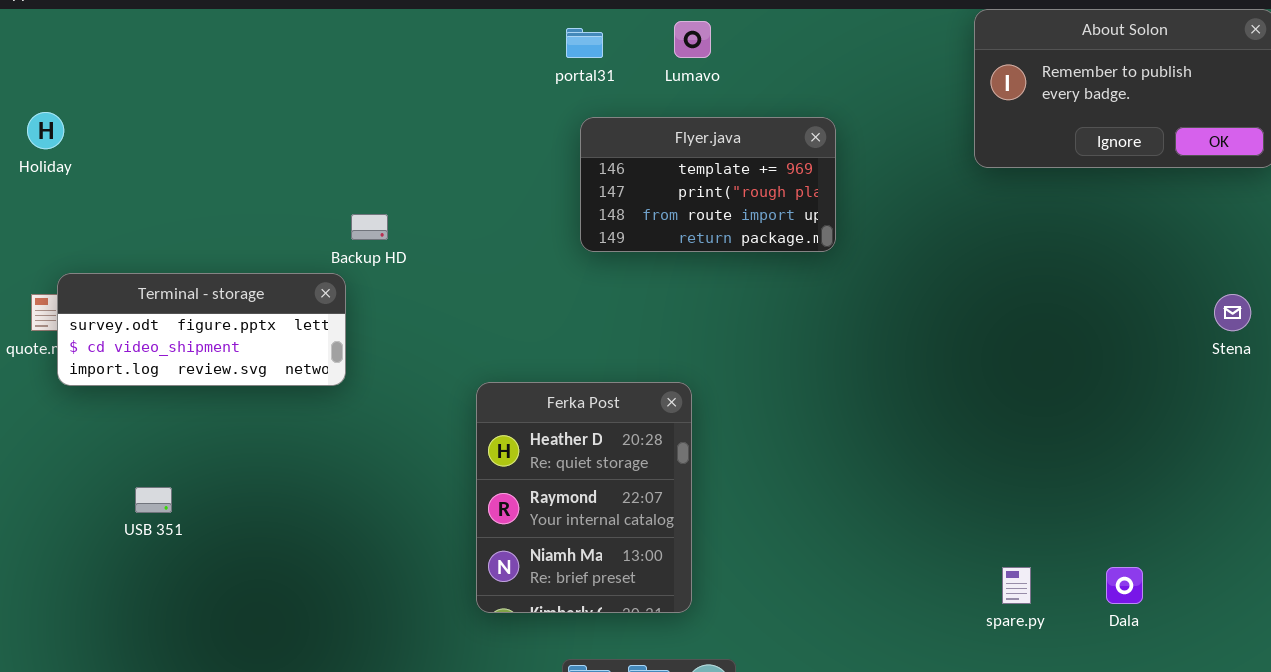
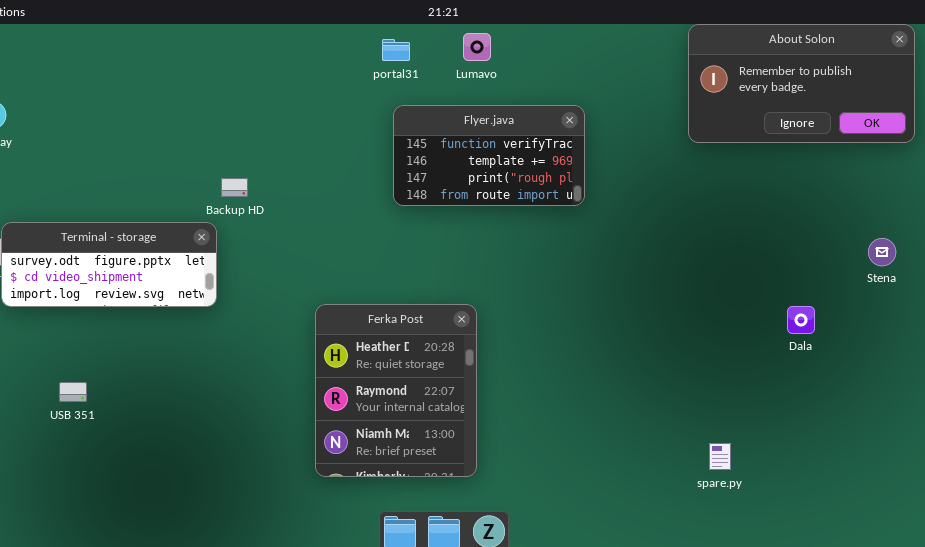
Flyer.java: [580,117,836,252] -> [393,105,585,206], scrolled up 1 row
Dala: [1106,567,1143,604] -> [787,306,815,334], moved

